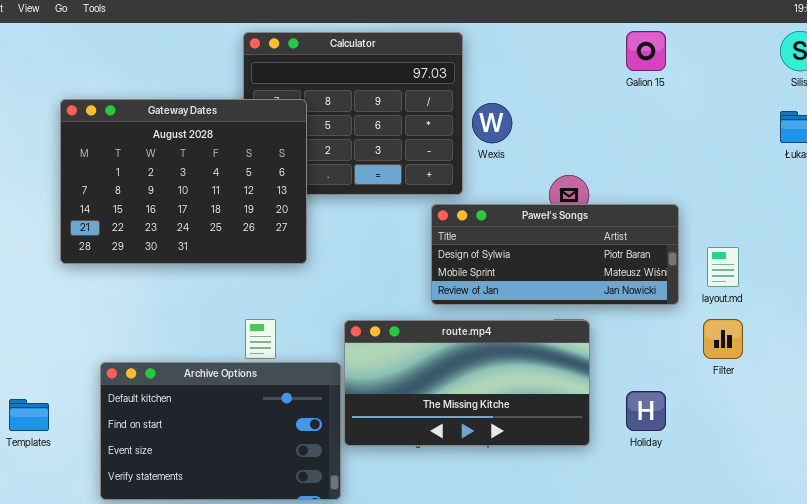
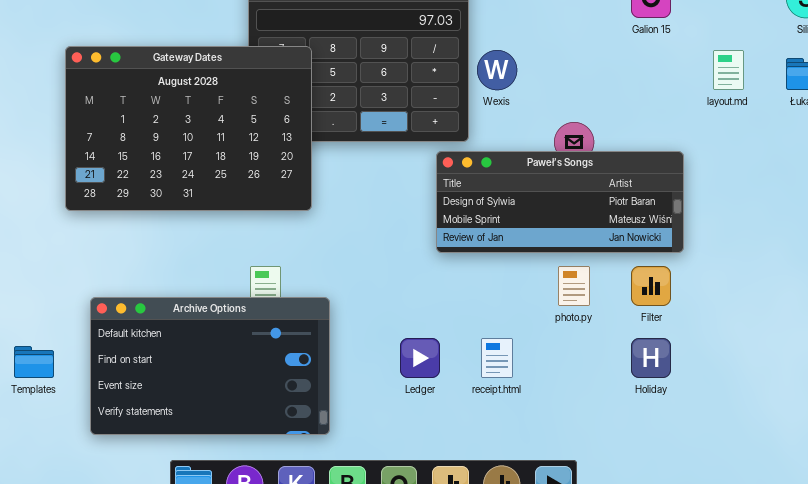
layout.md: [707,247,739,287] -> [713,50,744,90], moved
Filter: [703,319,743,359] -> [631,266,671,306], moved
route.mp4: [344,320,590,446] -> none, closed
Archive Options: [100,362,341,500] -> [90,297,330,435], moved

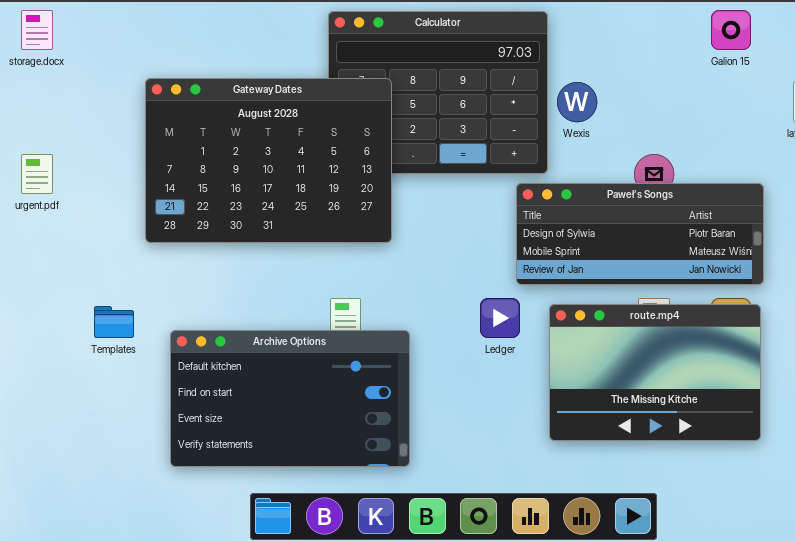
route.mp4: none -> [549,304,761,441], opened
Ledger: [400,338,440,378] -> [480,298,520,338], moved
Templates: [14,346,54,378] -> [94,306,134,338], moved

